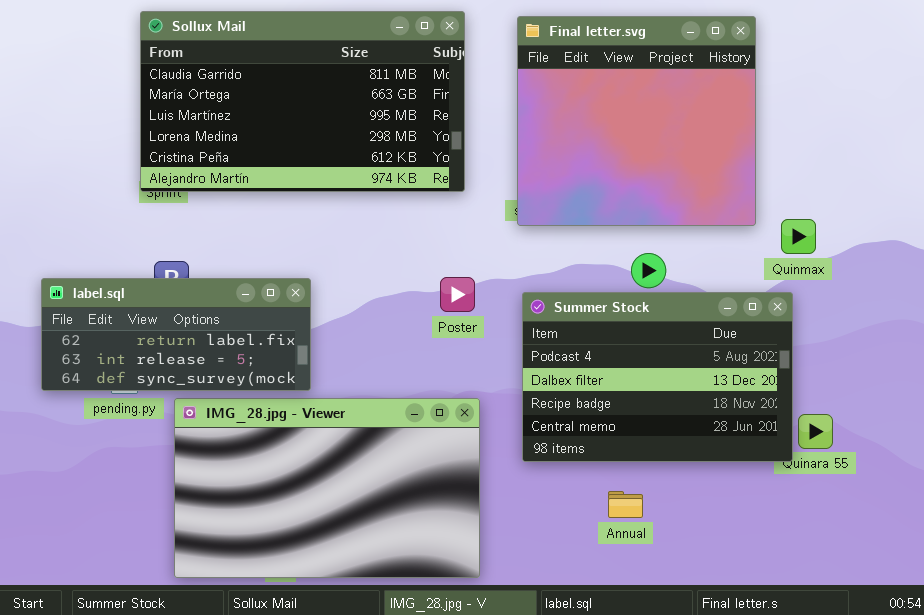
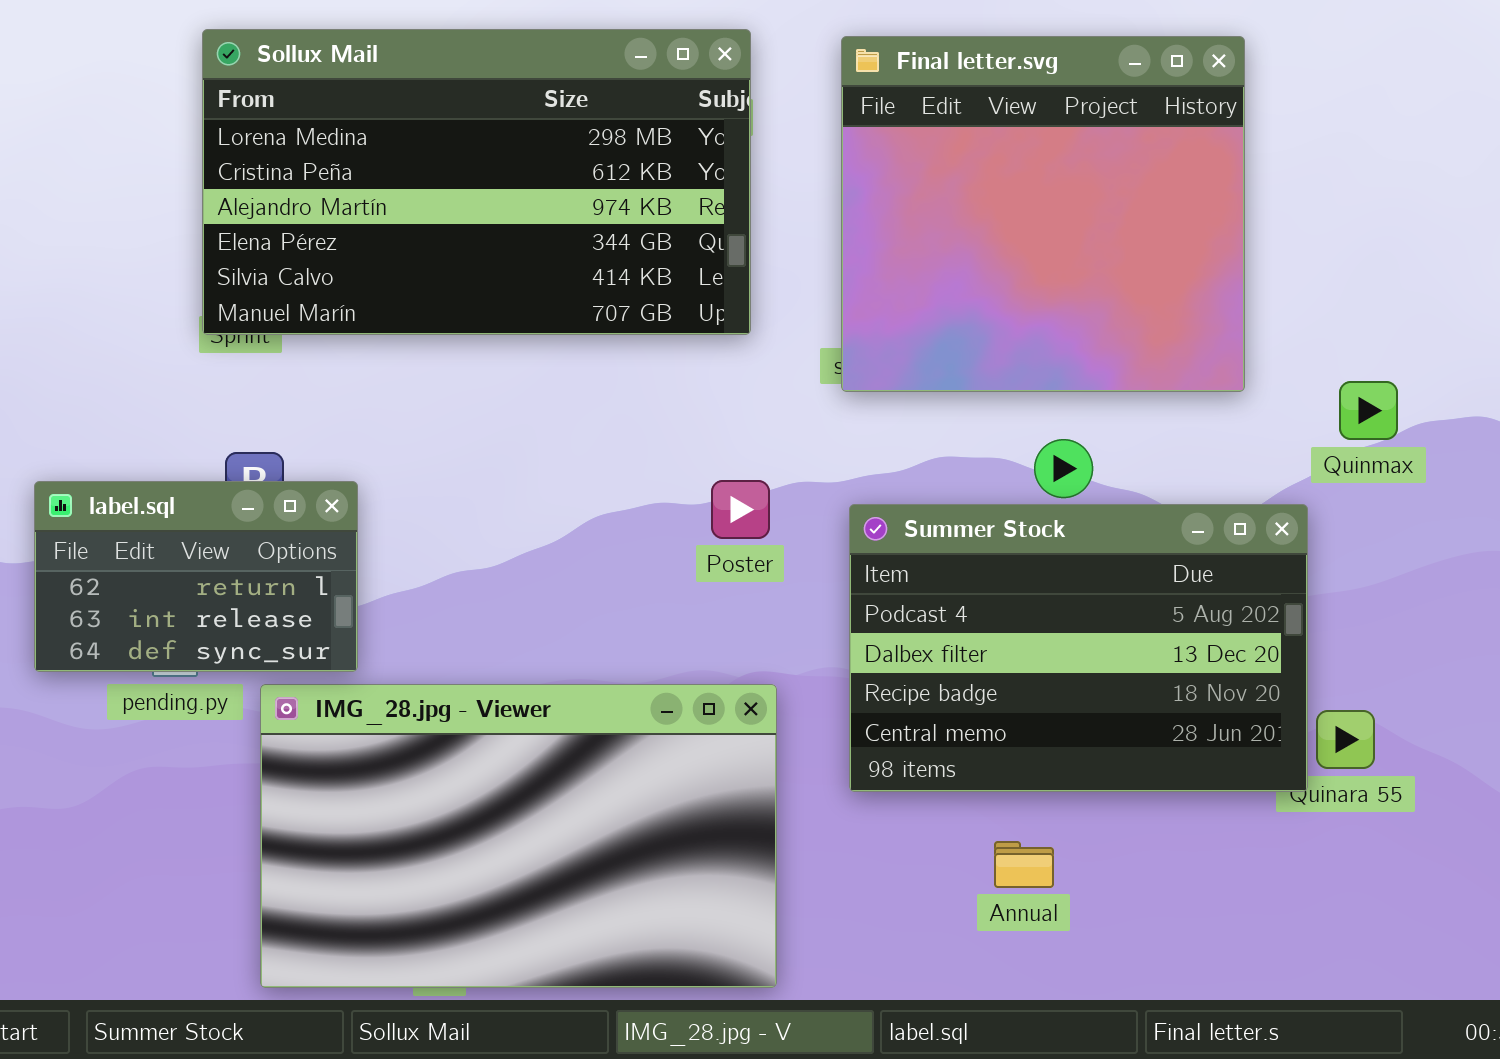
Sollux Mail: [140,11,465,192] -> [202,29,751,335], scrolled down 3 rows
Quinmax: [781,219,816,254] -> [1339,381,1398,440], moved
label.sql: [41,278,311,391] -> [34,481,358,672], resized

